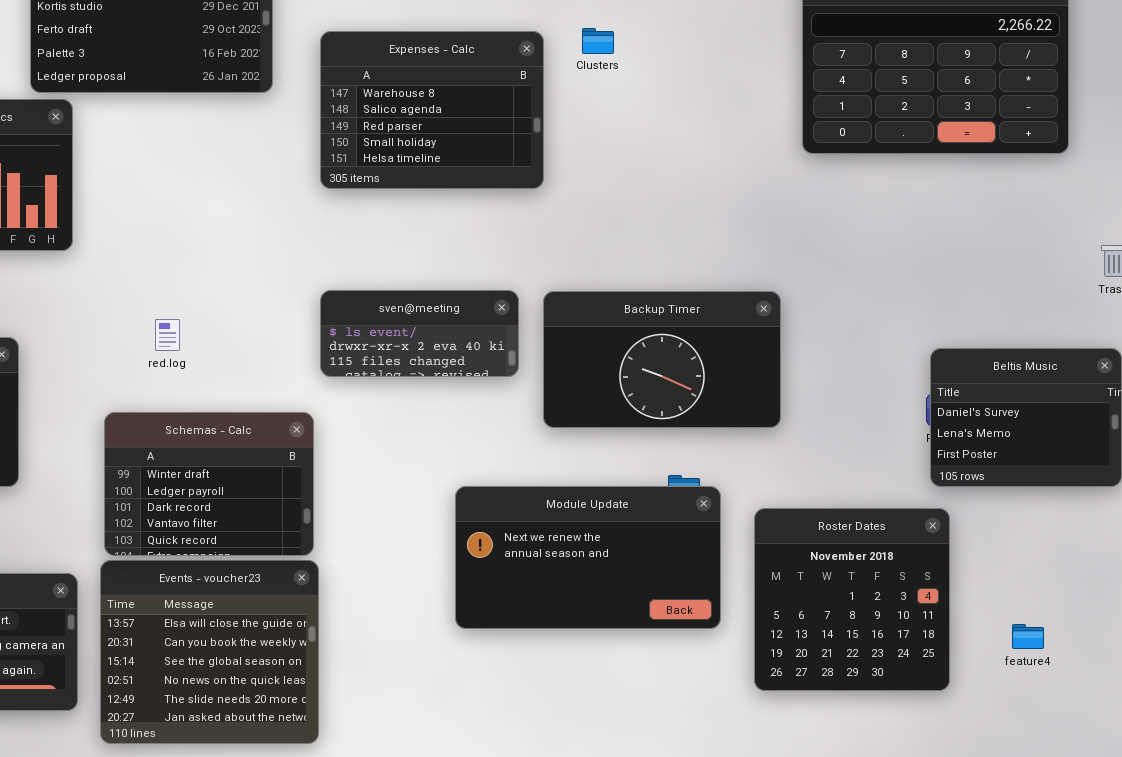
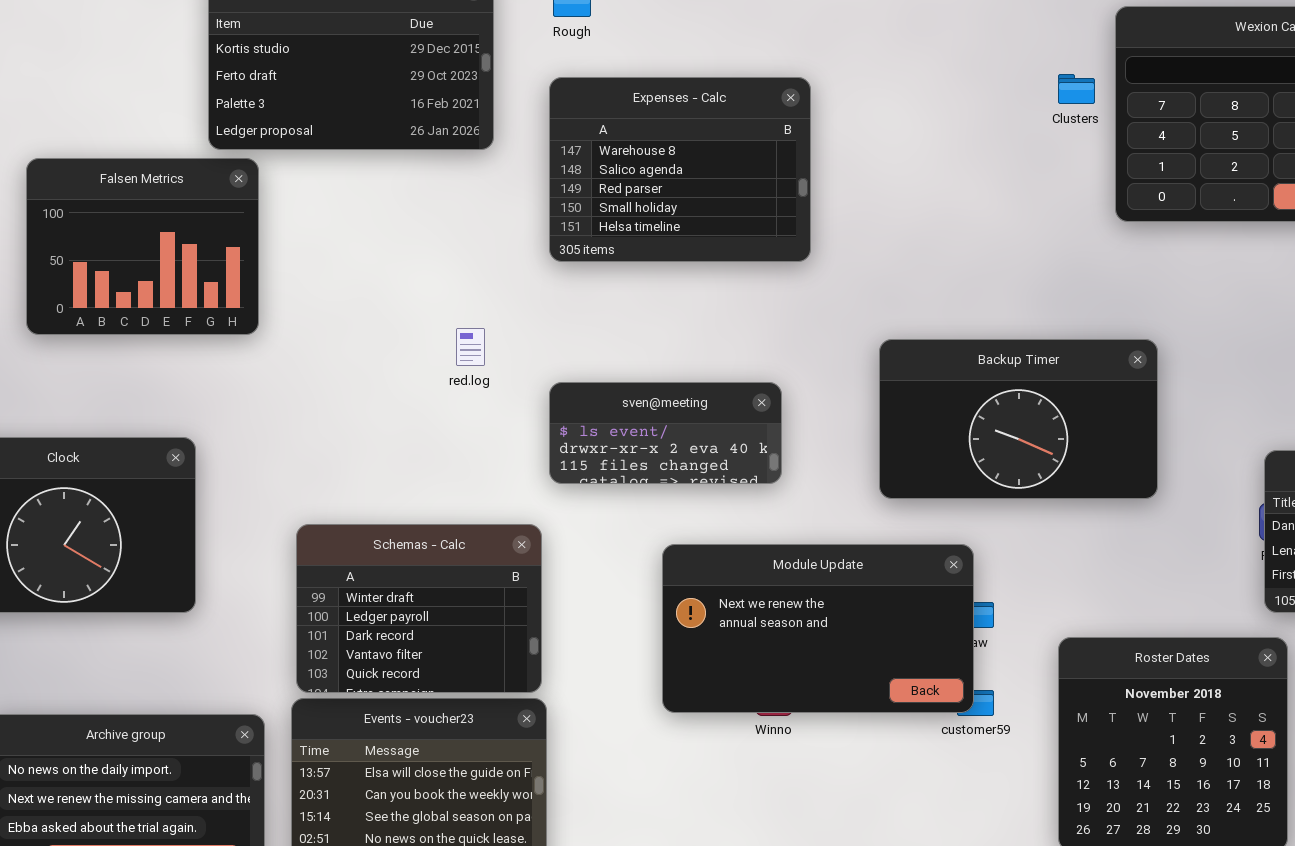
Clusters: [582,28,614,54] -> [1058,74,1095,104], moved
Backup Timer: [543,291,781,428] -> [879,339,1158,499], moved
red.log: [155,319,180,351] -> [456,328,485,366], moved
Module Update: [455,486,721,629] -> [662,544,974,713], moved

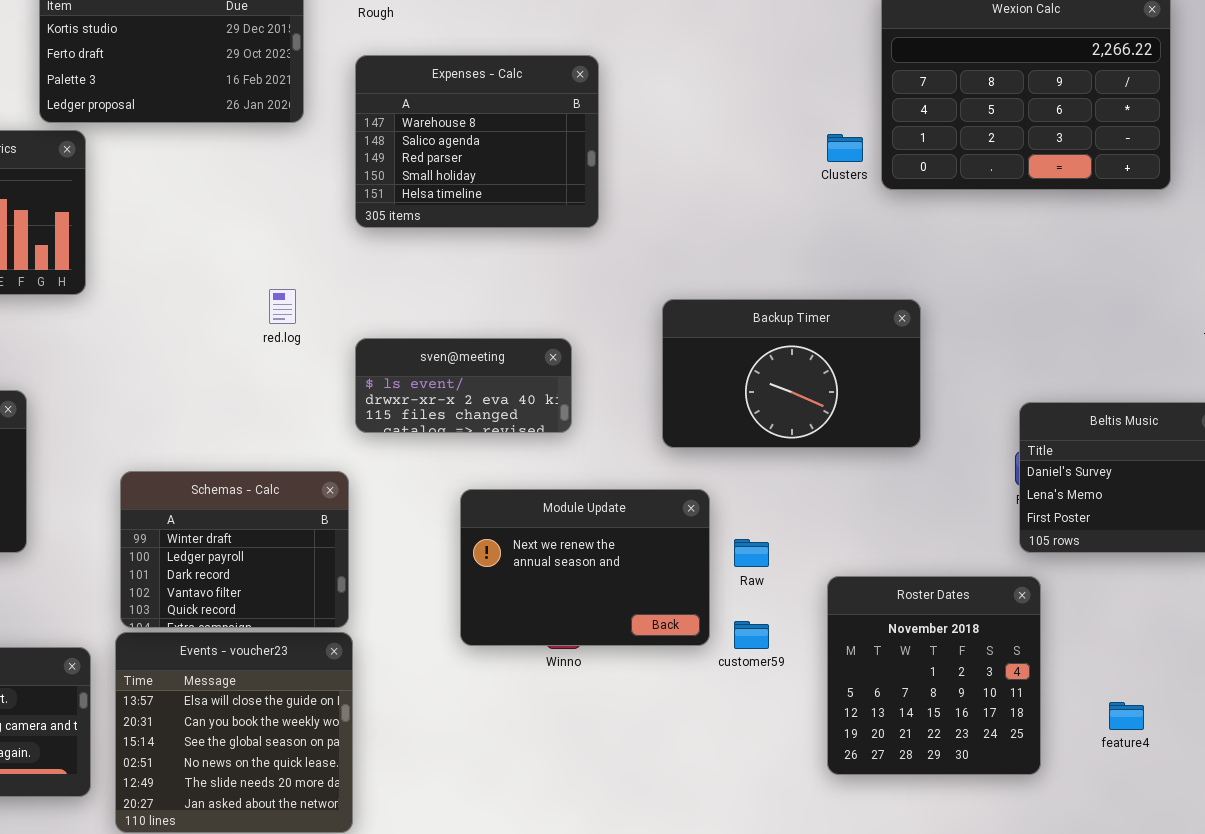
Clusters: [1058,74,1095,104] -> [827,134,863,162], moved
Module Update: [662,544,974,713] -> [460,489,710,646], resized

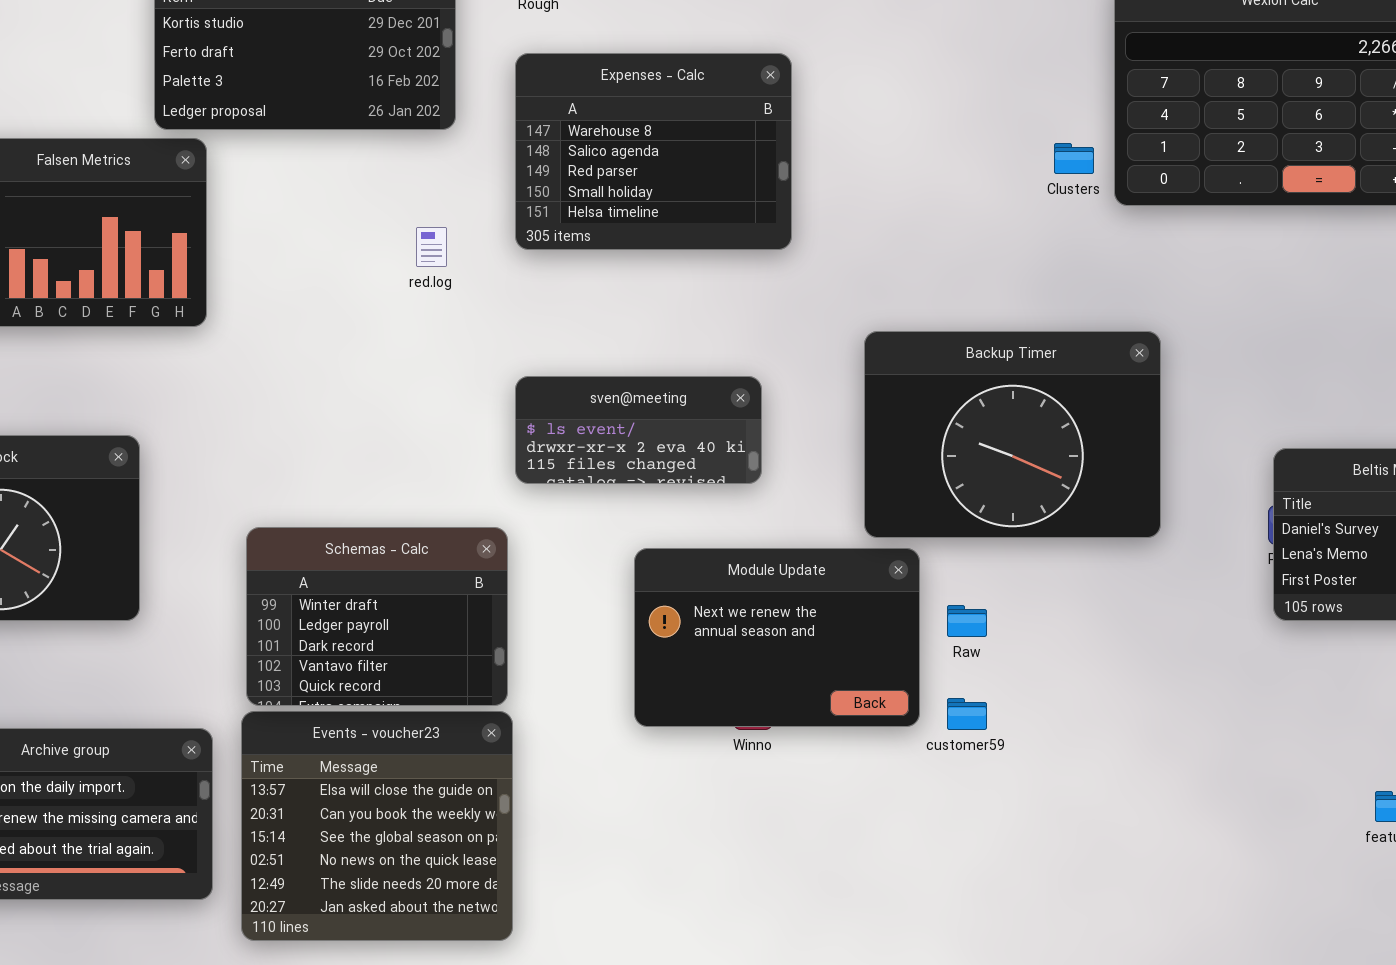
red.log: [269,289,296,324] -> [416,227,447,267], moved
Backup Timer: [662,299,921,448] -> [864,331,1161,538], resized
Roster Dates: [827,576,1041,775] -> none, closed

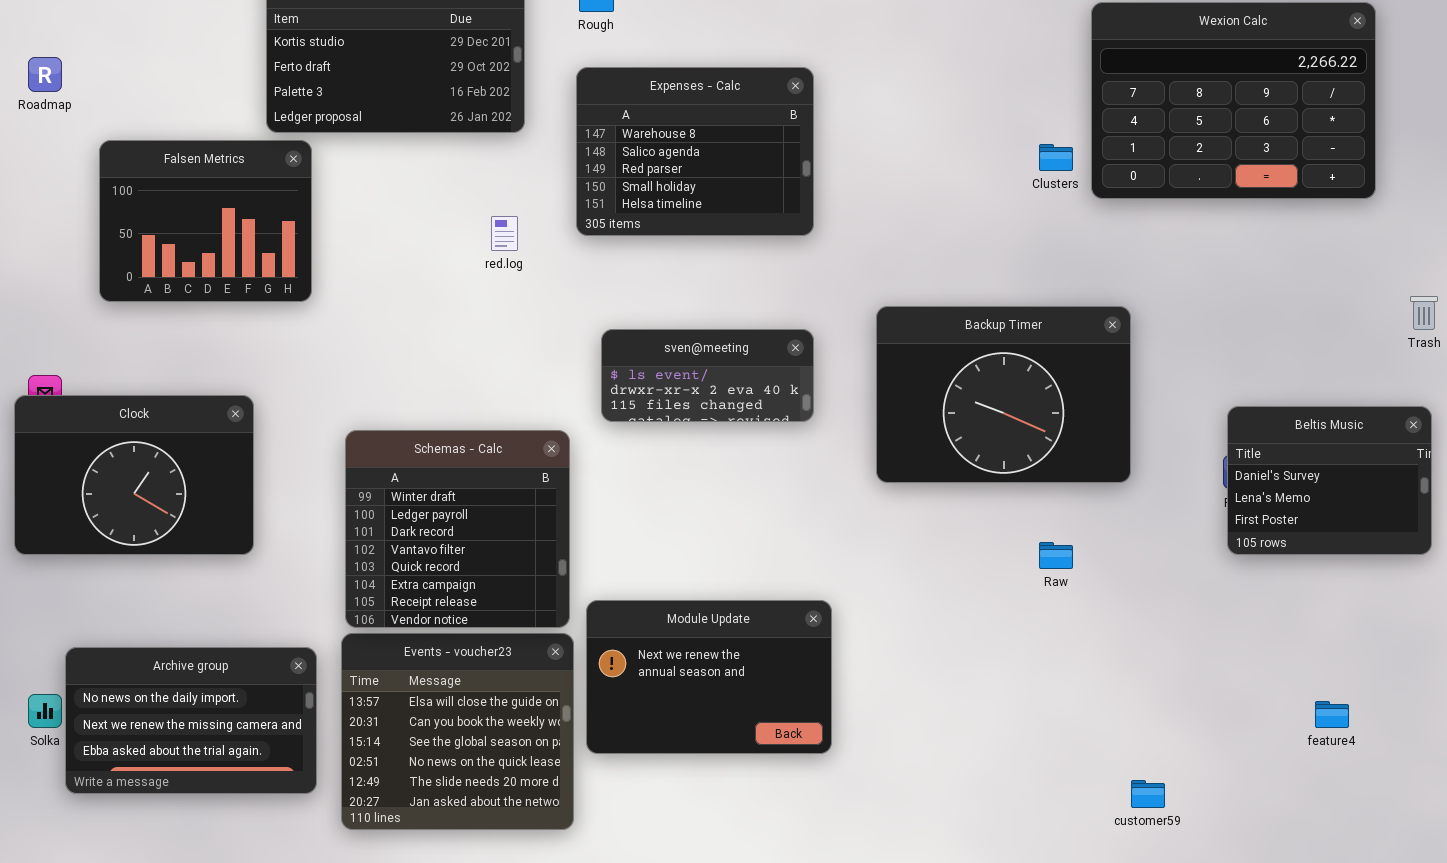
sven@meeting: [515,376,762,484] -> [601,329,814,422], moved
Schemas - Calc: [246,527,508,706] -> [345,430,570,628], resized
Module Update: [634,548,920,727] -> [586,600,832,754], moved
Raw: [947,605,987,637] -> [1039,542,1073,569], moved
customer59: [947,698,987,730] -> [1131,780,1165,808], moved

